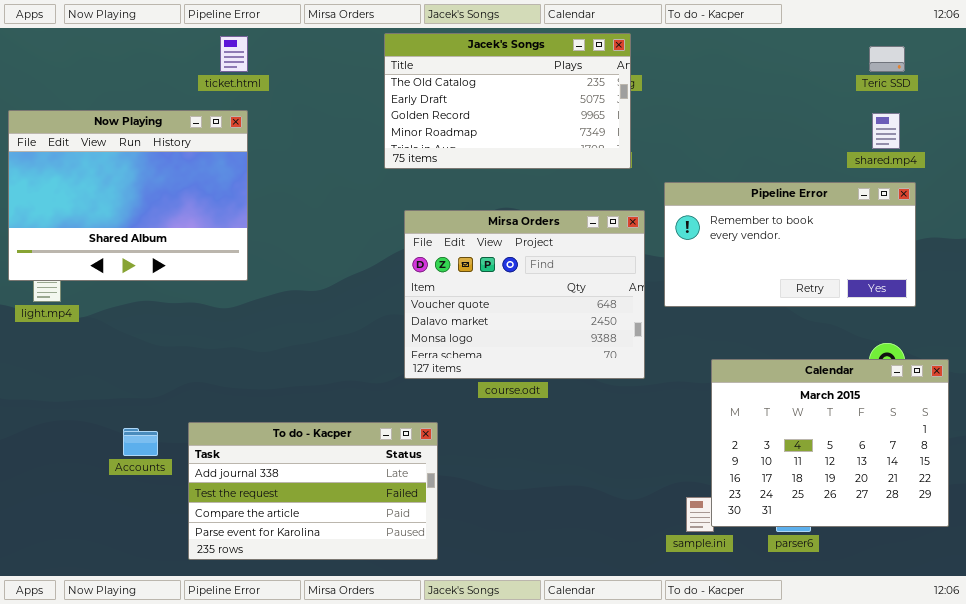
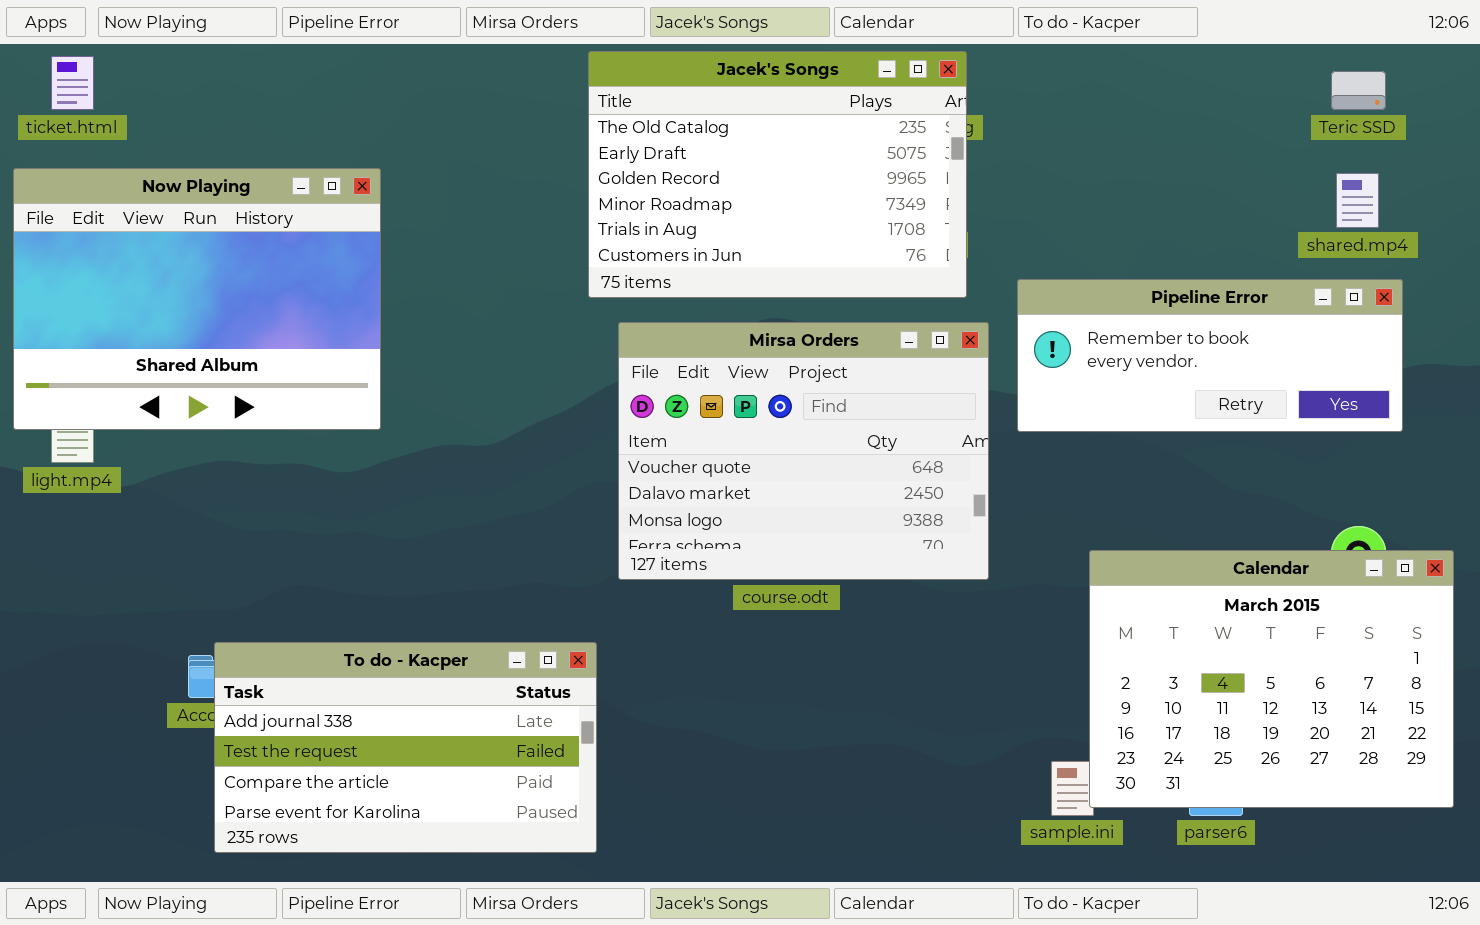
Jacek's Songs: [384,33,631,169] -> [588,51,967,298], resized
ticket.html: [220,36,248,72] -> [51,56,94,110], moved
Pipeline Error: [664,182,916,307] -> [1017,279,1403,432], resized
To do - Kacper: [188,422,438,560] -> [214,642,597,853], moved

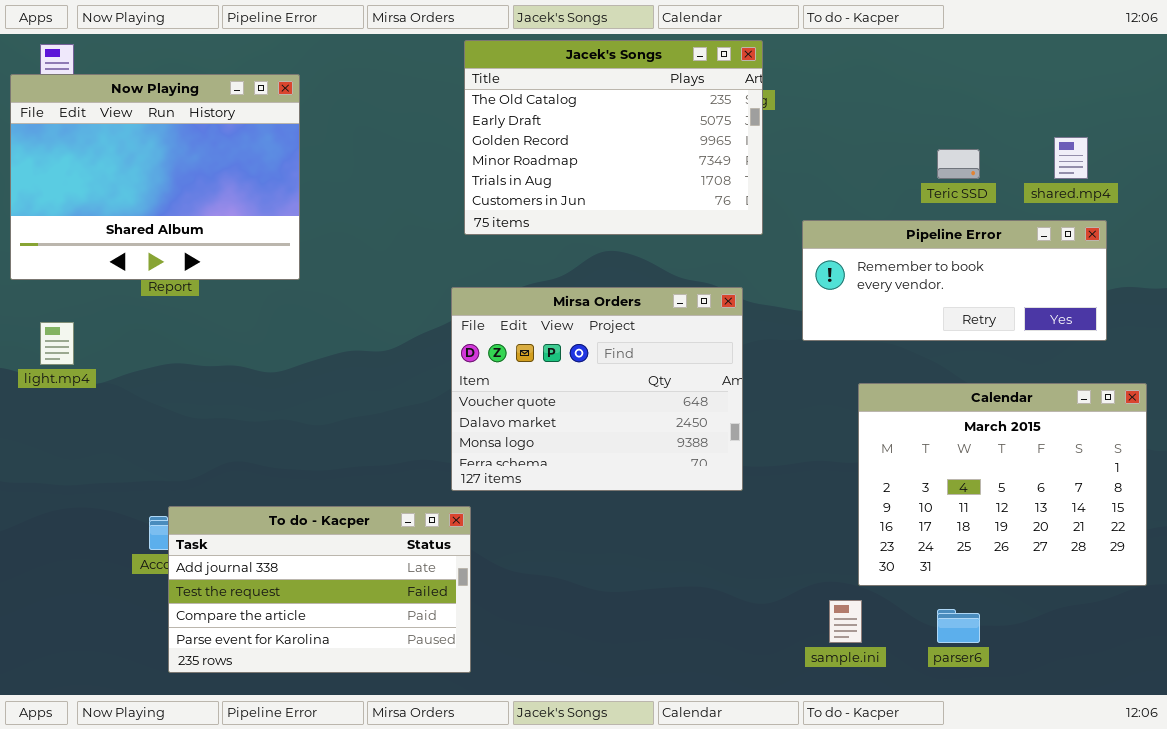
Teric SSD: [1331,71,1386,110] -> [937,149,980,179], moved
Now Playing: [13,168,381,430] -> [10,74,300,280], moved
Mirsa Orders: [618,322,989,580] -> [451,287,743,491], moved
Calendar: [1089,550,1454,808] -> [858,383,1147,586], moved

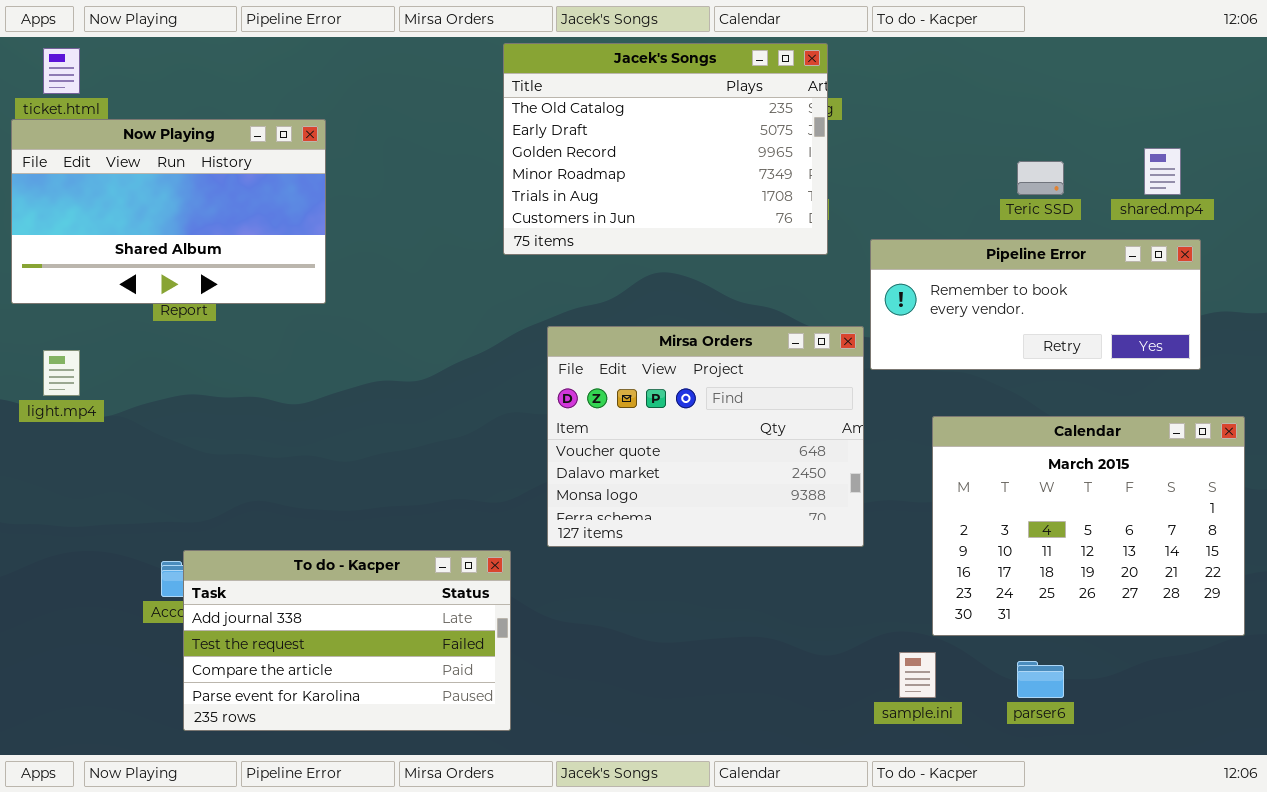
Now Playing: [10,74,300,280] -> [11,119,326,304], resized
Mirsa Orders: [451,287,743,491] -> [547,326,864,547], moved

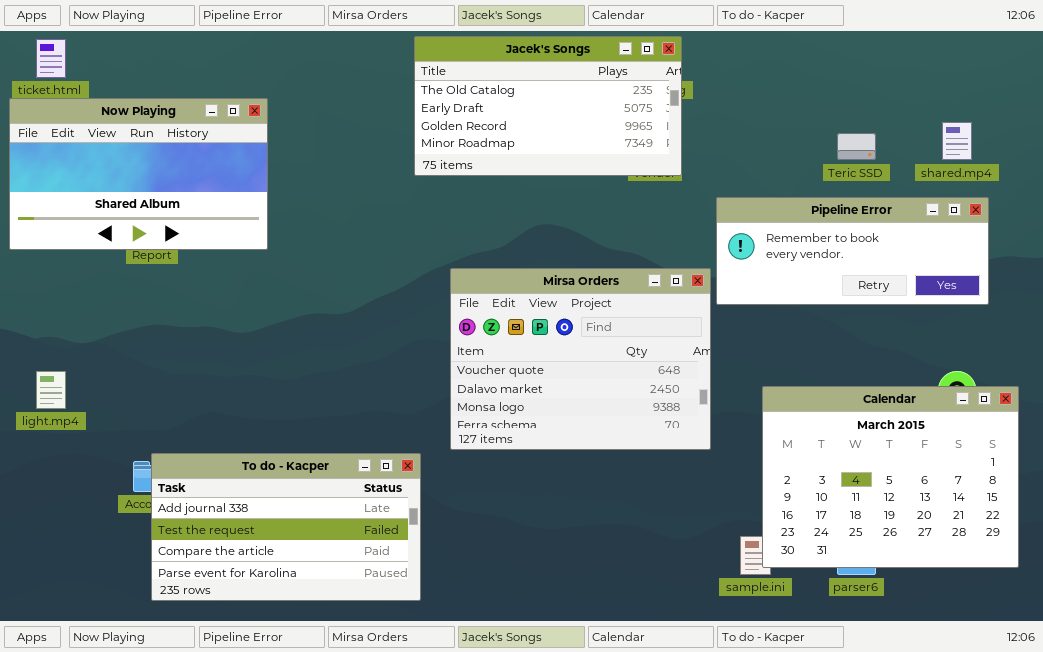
Jacek's Songs: [503,43,828,255] -> [414,36,682,176], resized
light.mp4: [43,350,80,396] -> [36,371,66,409], moved
Calendar: [932,416,1245,636] -> [762,386,1019,568], moved

